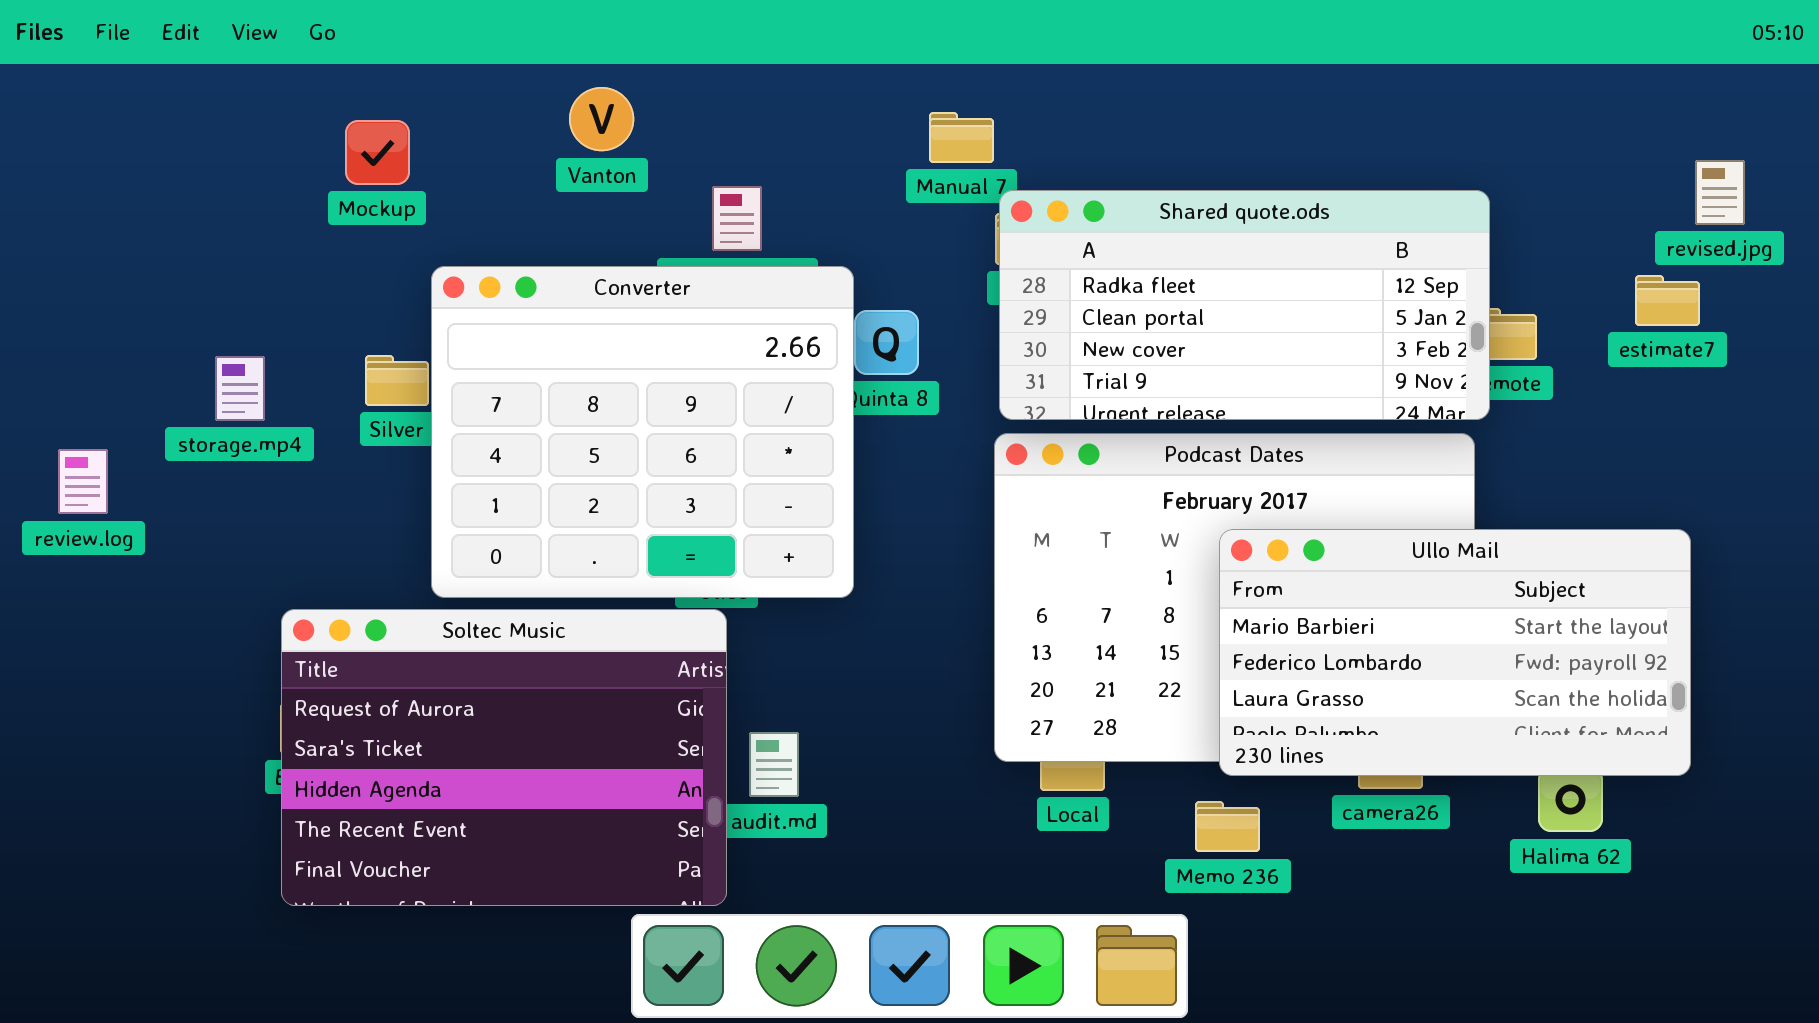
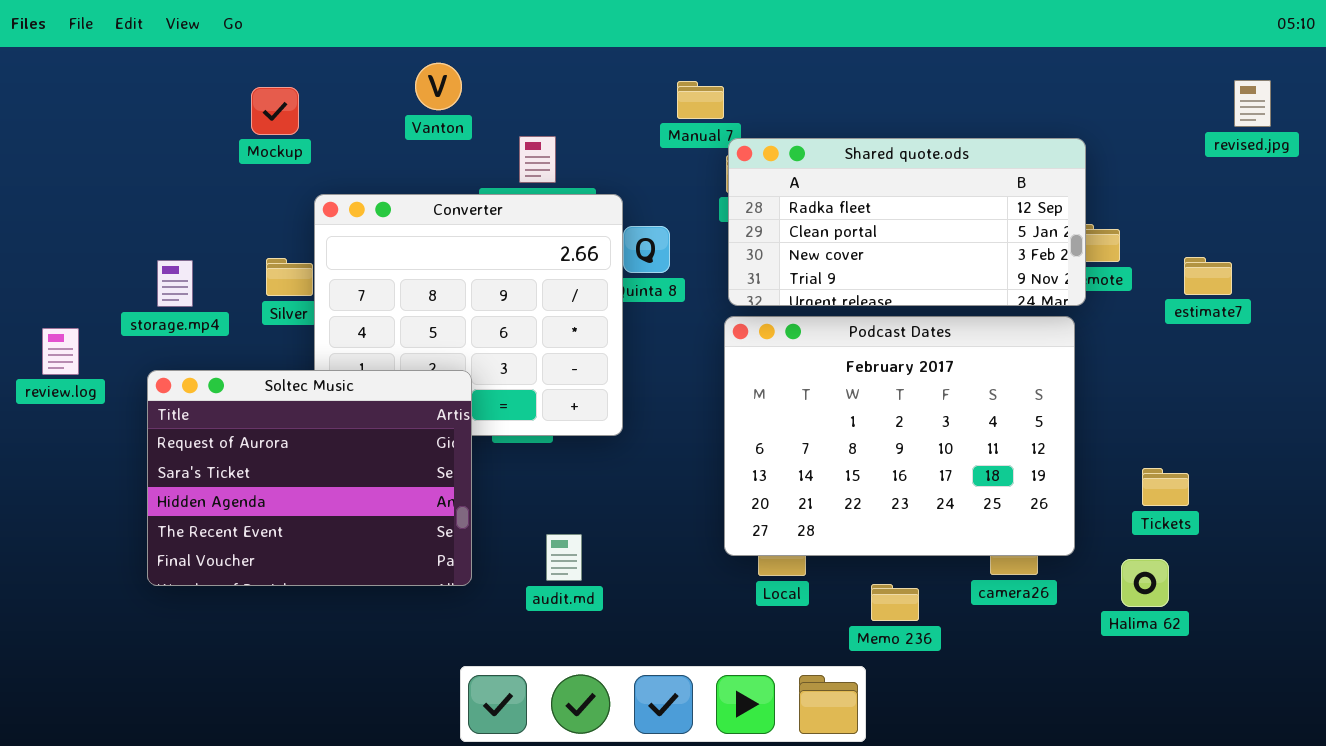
revised.jpg: [1695,160,1745,225] -> [1234,80,1271,127], moved
estimate7: [1635,275,1700,326] -> [1184,257,1232,295], moved
Ullo Mail: [1219,529,1691,776] -> none, closed
Soltec Music: [281,609,727,906] -> [147,370,472,586], moved

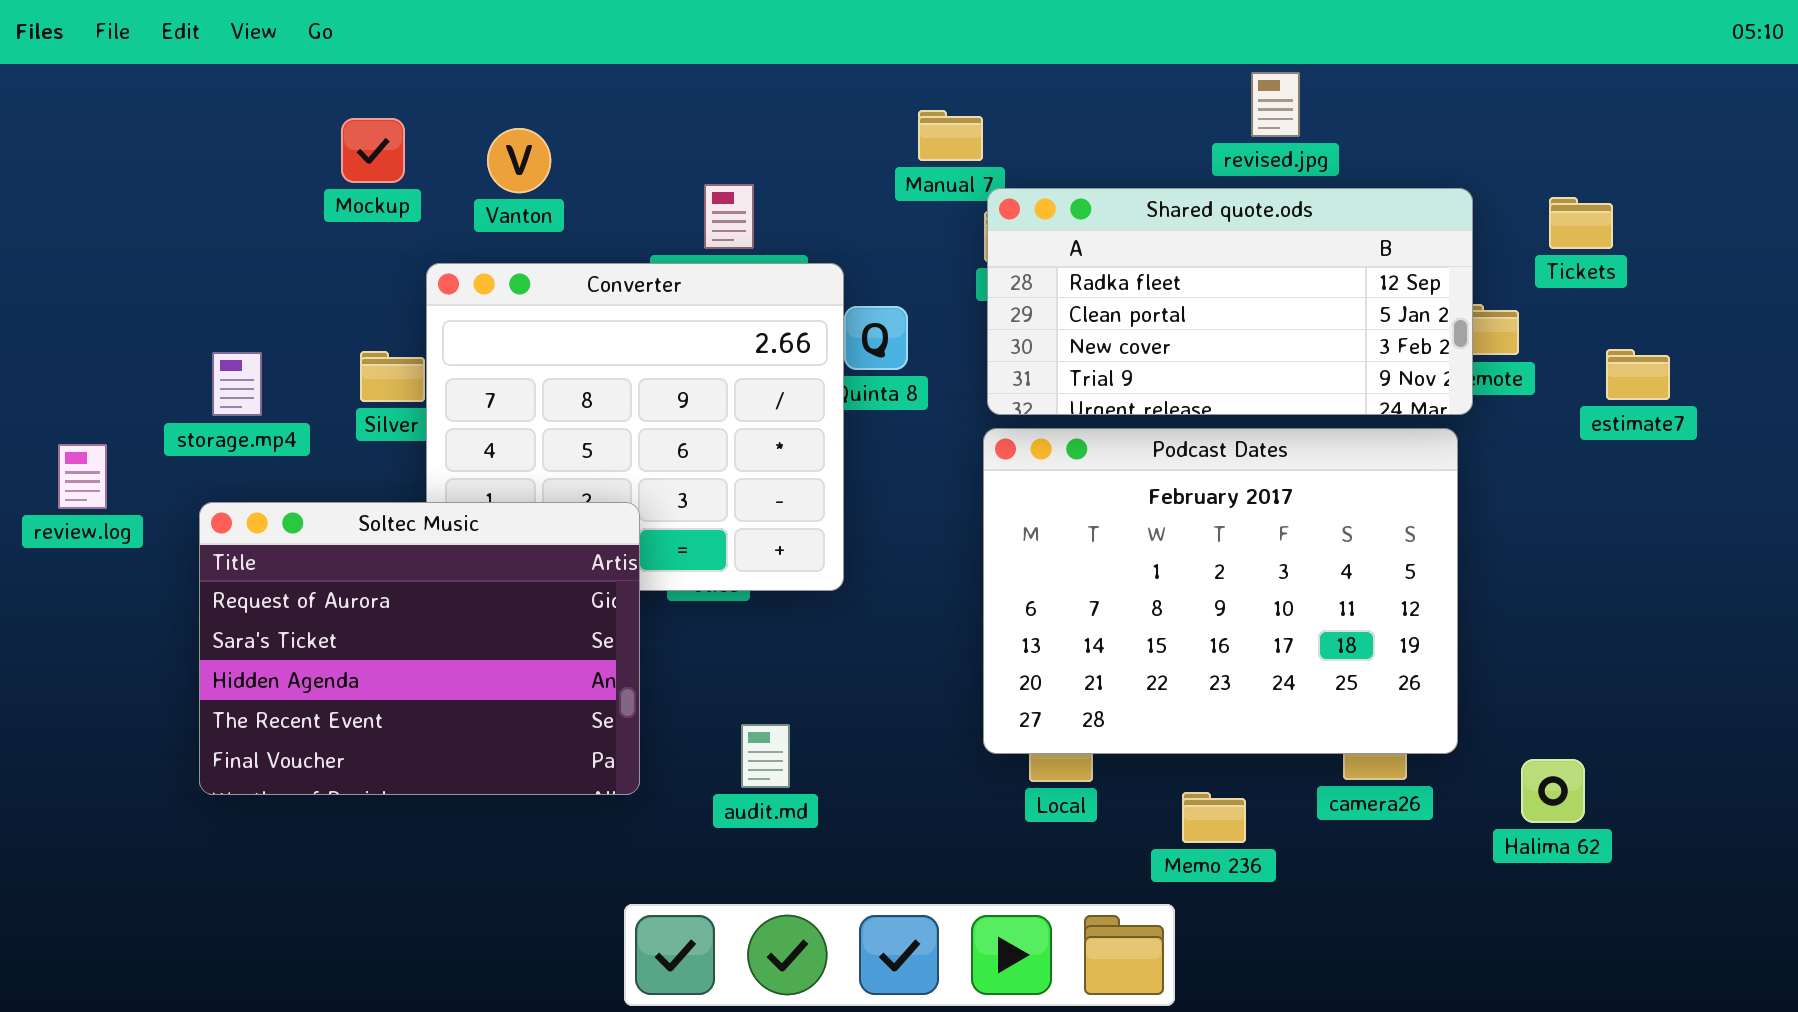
Vanton: [415,63,462,110] -> [487,128,551,193], moved
revised.jpg: [1234,80,1271,127] -> [1251,72,1300,137], moved
Tickets: [1142,468,1189,506] -> [1549,197,1613,249], moved

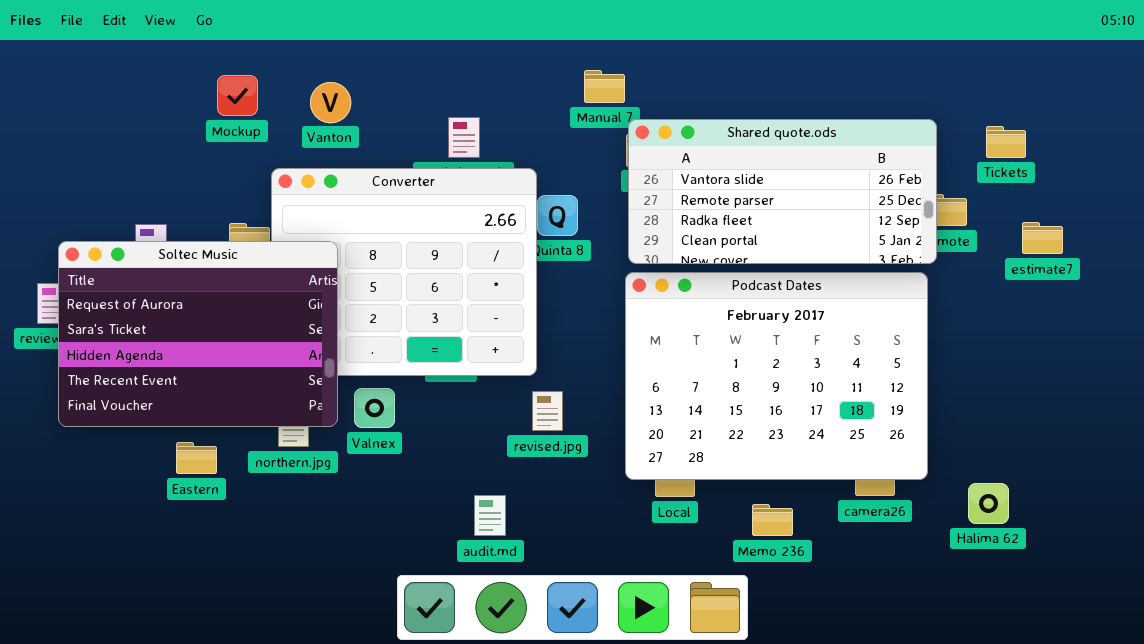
revised.jpg: [1251,72,1300,137] -> [532,391,563,431], moved
Shared quote.ods: [987,188,1473,415] -> [628,119,937,264], scrolled up 2 rows
Soltec Music: [199,502,640,795] -> [58,241,338,427], moved
audit.md: [741,724,790,788] -> [474,495,506,536], moved

